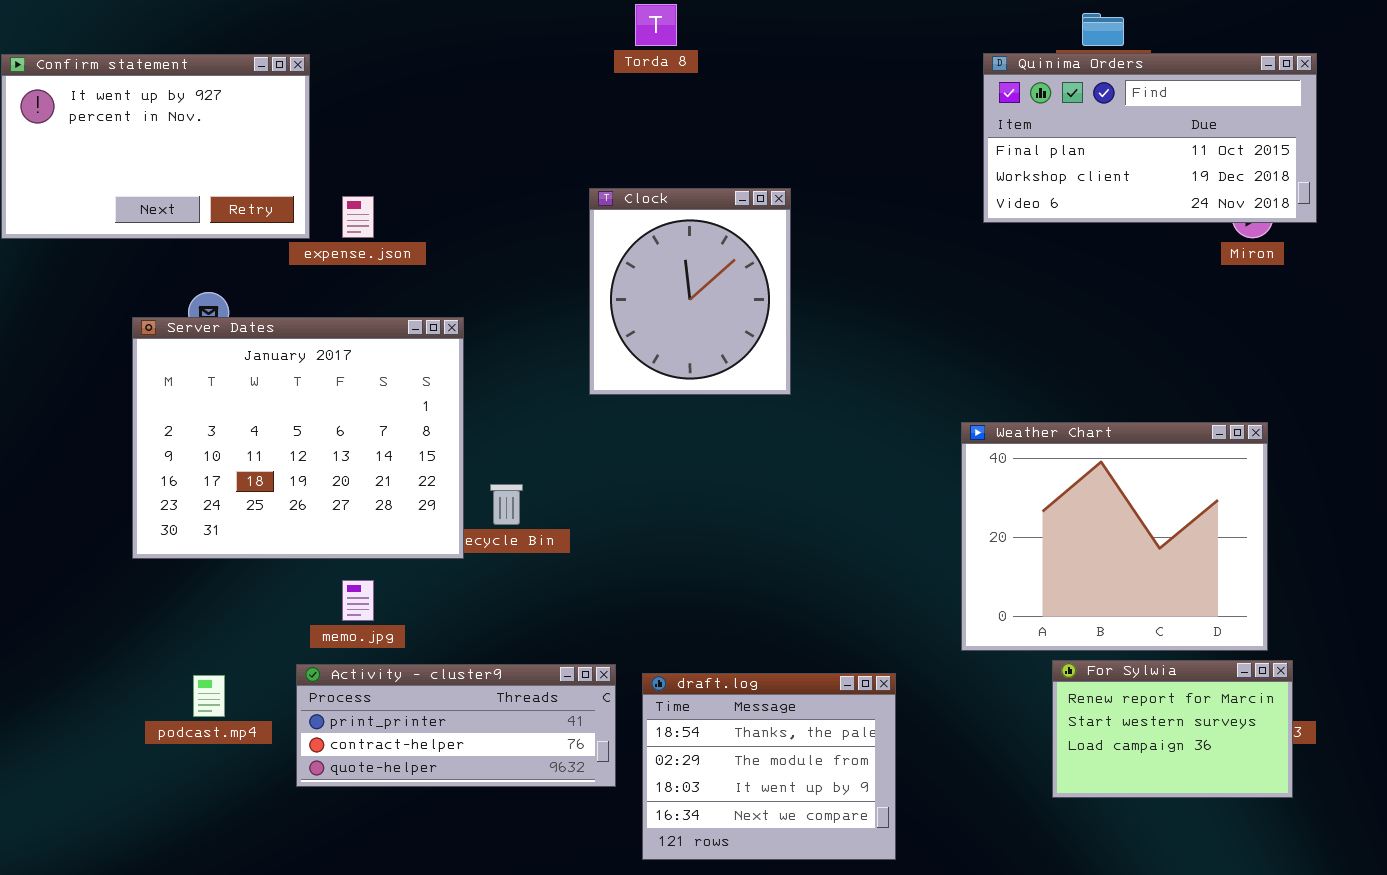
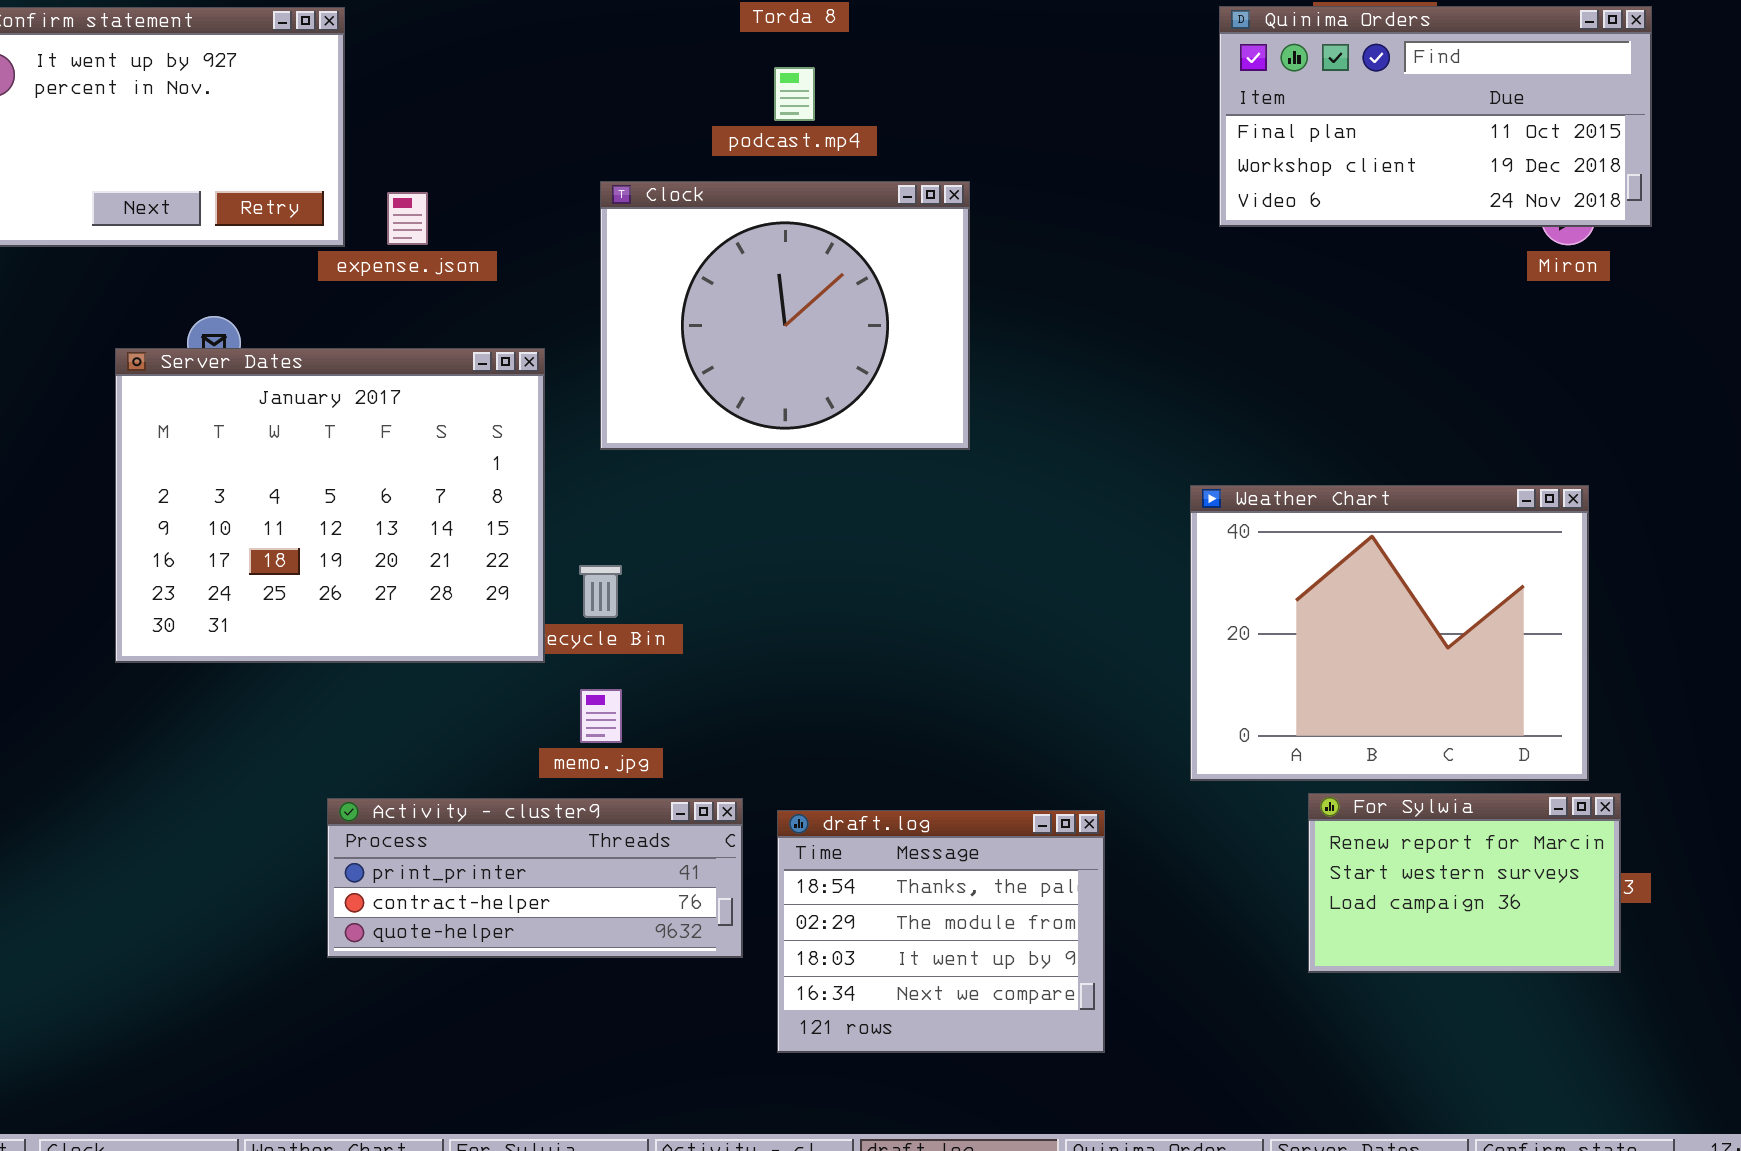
Clock: [589,188,791,395] -> [600,181,970,450], resized
memo.jpg: [342,580,374,621] -> [580,689,622,743], moved
podcast.mp4: [193,675,225,717] -> [774,67,815,121], moved

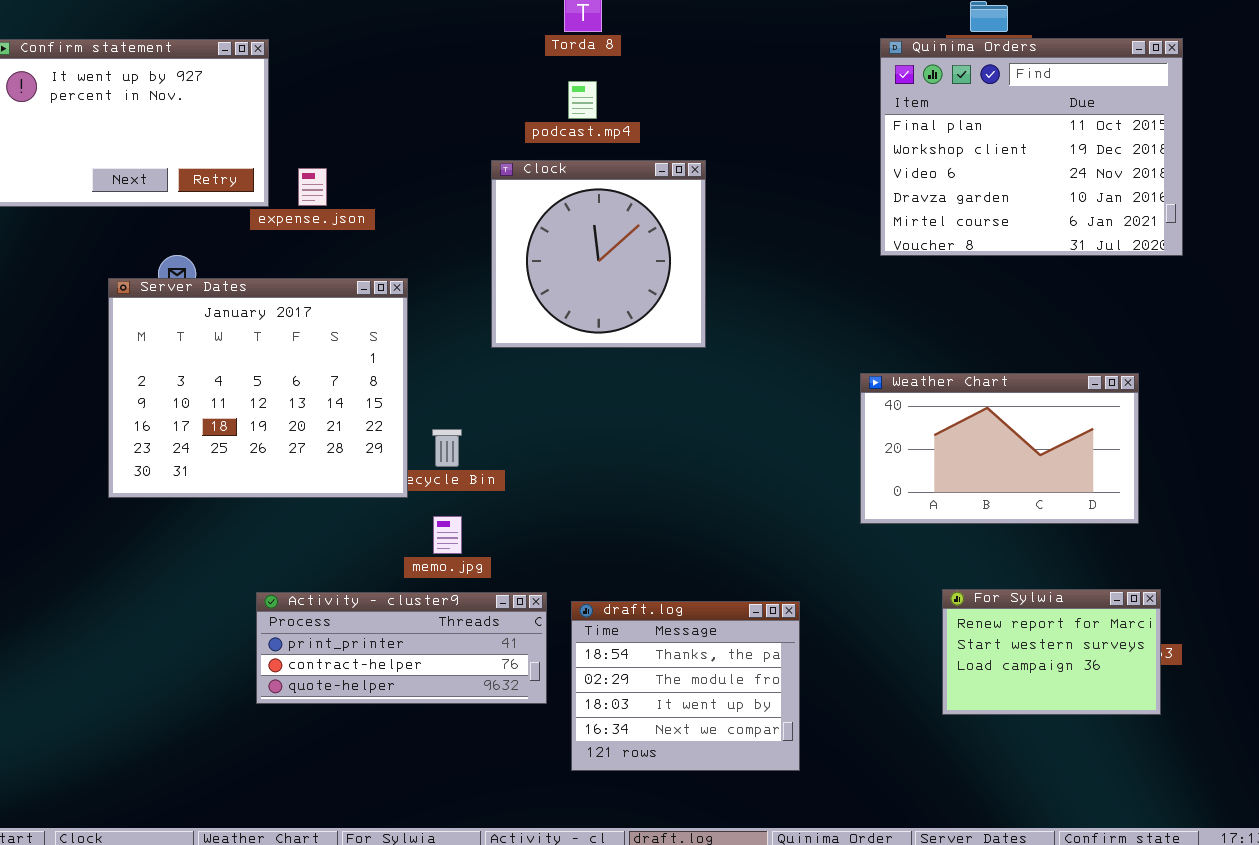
Quinima Orders: [1219,6,1652,227] -> [880,38,1183,256], resized
Clock: [600,181,970,450] -> [491,160,706,348], resized
Weather Chart: [1190,485,1589,781] -> [860,373,1139,524], resized

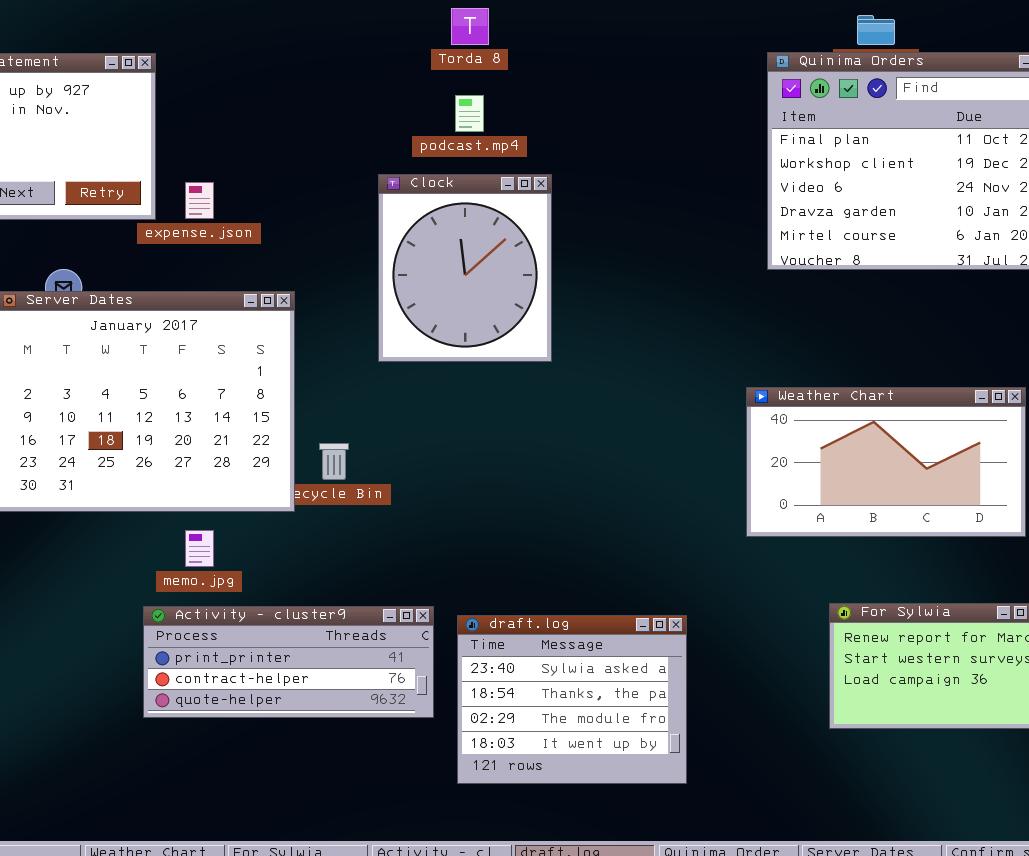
Clock: [491,160,706,348] -> [378,174,552,362], resized
memo.jpg: [433,516,462,554] -> [185,530,214,567], moved
draft.log: [571,601,800,771] -> [457,615,687,784], scrolled up 1 row

